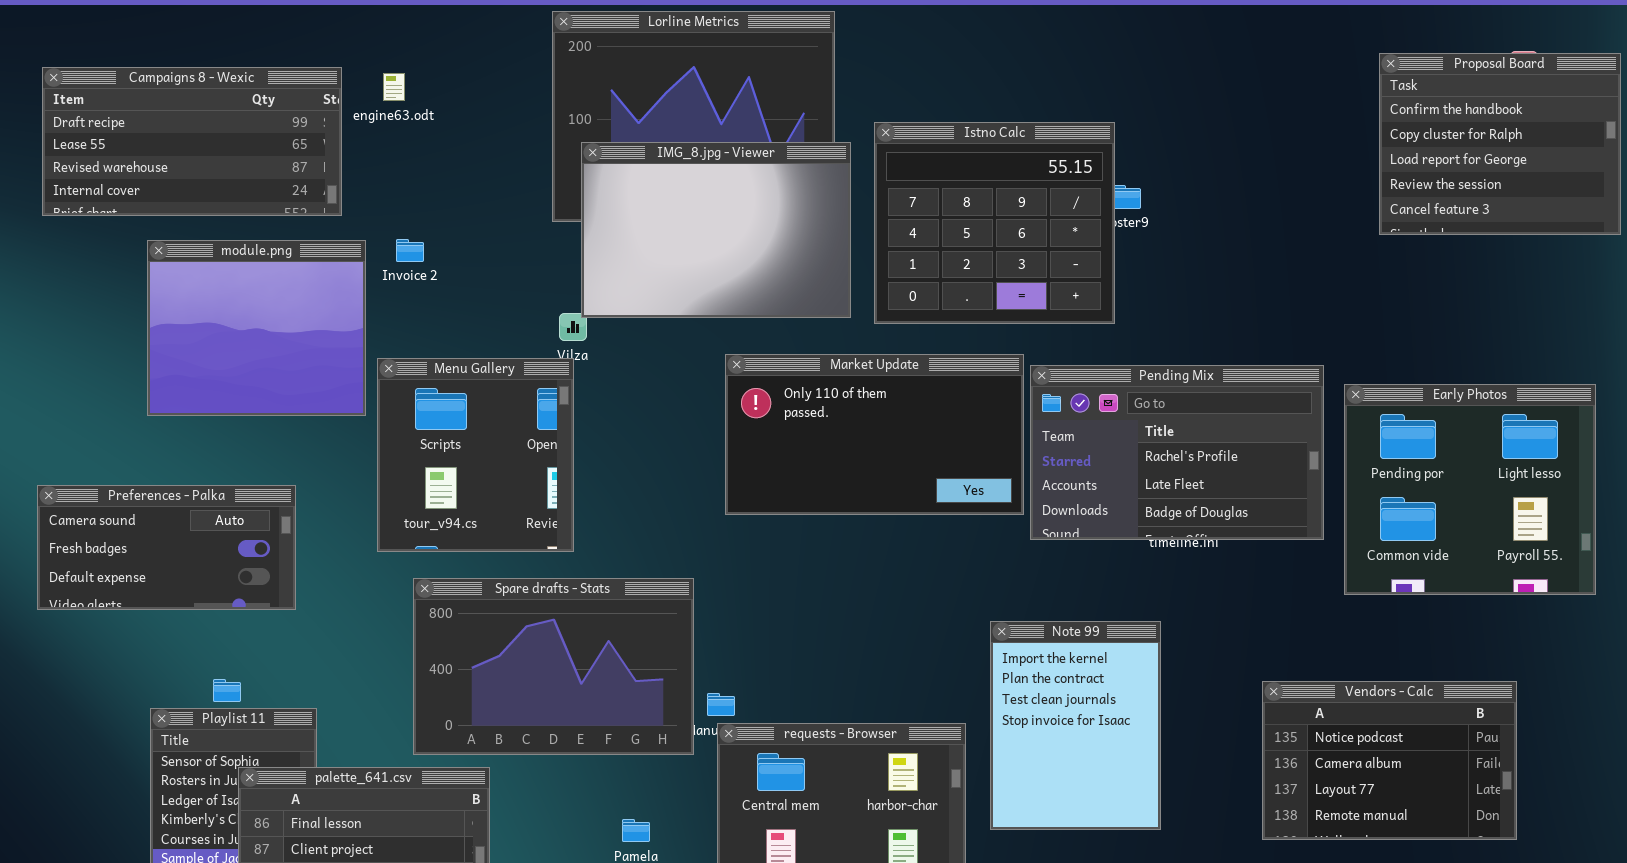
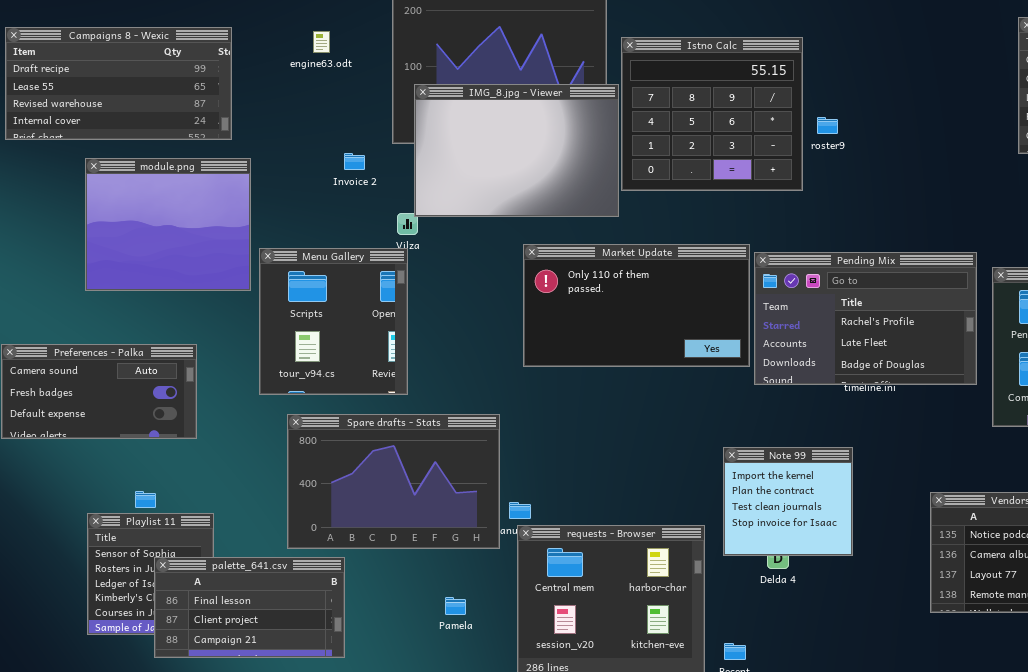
engine63.odt: [383,73,405,101] -> [313,31,330,53], moved
Istno Calc: [874,122,1115,324] -> [621,37,803,191], moved
Invoice 2: [396,239,424,262] -> [344,153,365,170], moved
Note 99: [990,621,1161,830] -> [723,447,853,556], resized

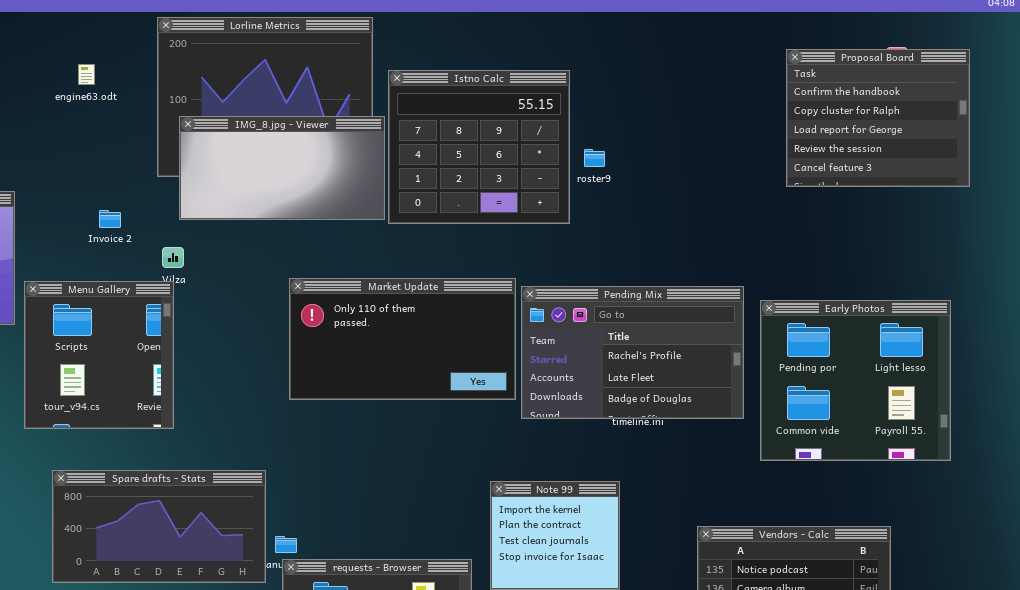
IMG_8.jpg - Viewer: [414,84,619,217] -> [179,116,385,220], resized
Invoice 2: [344,153,365,170] -> [99,210,121,228], moved
Spare drafts - Stats: [287,414,500,549] -> [52,470,266,583], resized

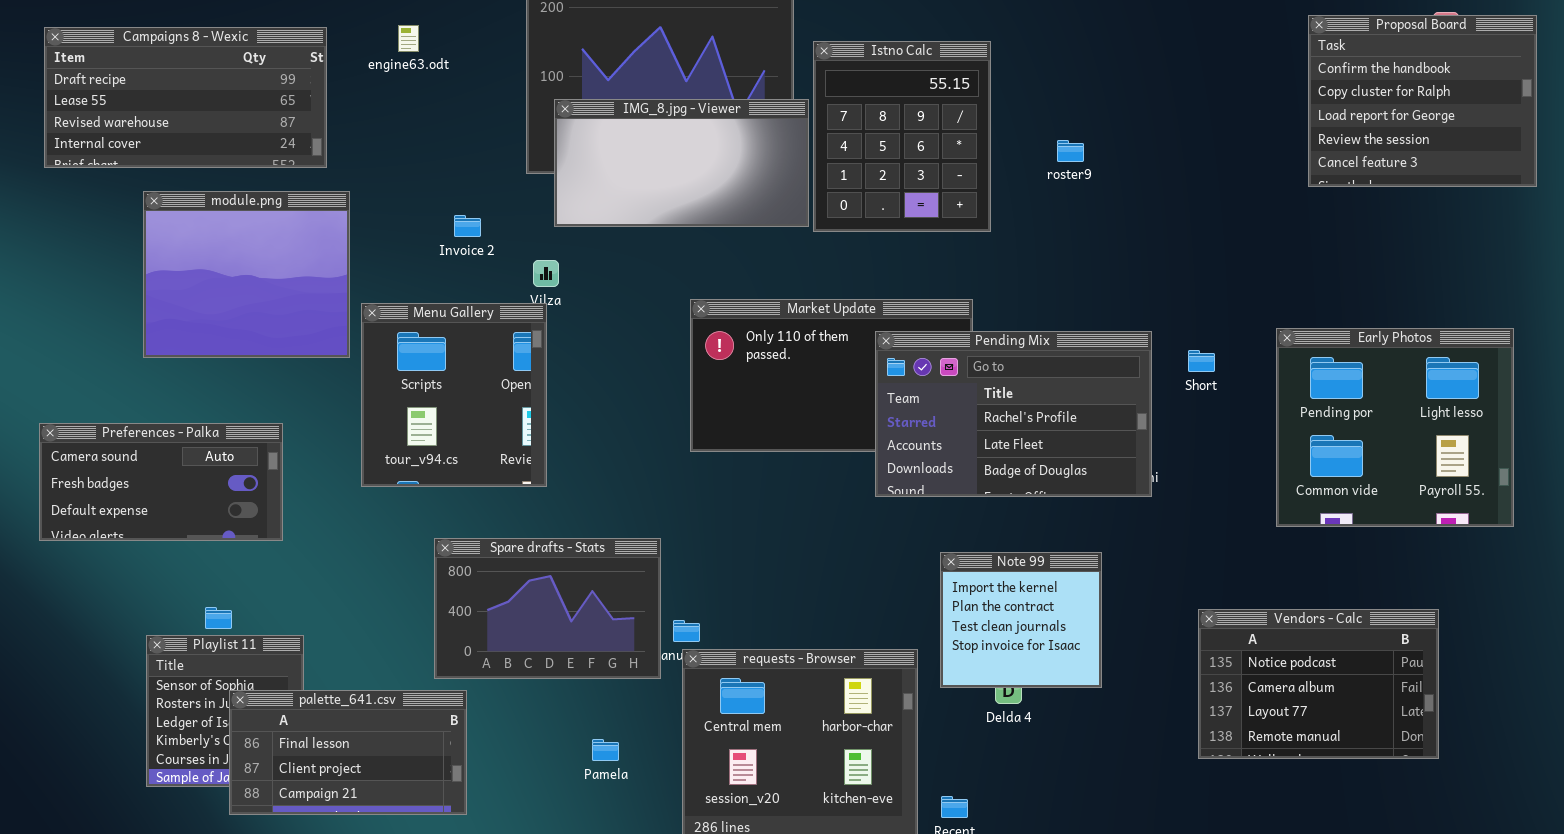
engine63.odt: [78,64,95,85] -> [398,25,419,52], moved
Istno Calc: [388,70,570,224] -> [813,41,991,232], resized
Pending Mix: [521,286,744,419] -> [875,331,1152,497], moved
Spare drafts - Stats: [52,470,266,583] -> [434,538,661,679], resized

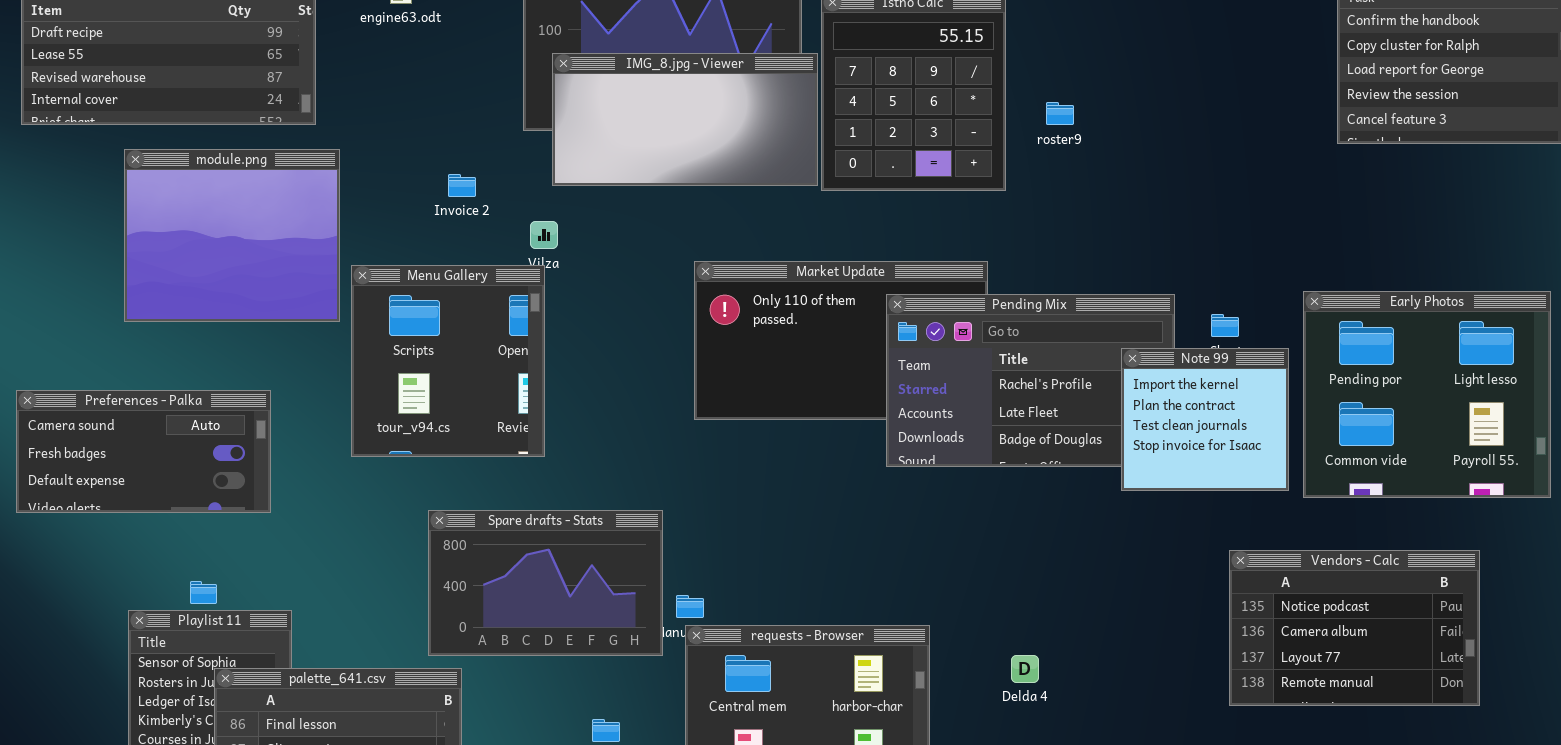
roster9: [1057,140,1084,162] -> [1046,102,1074,125], moved
Note 99: [940,552,1102,688] -> [1121,348,1289,491], moved
Vendors - Calc: [1198,609,1439,759] -> [1229,550,1480,706], moved

